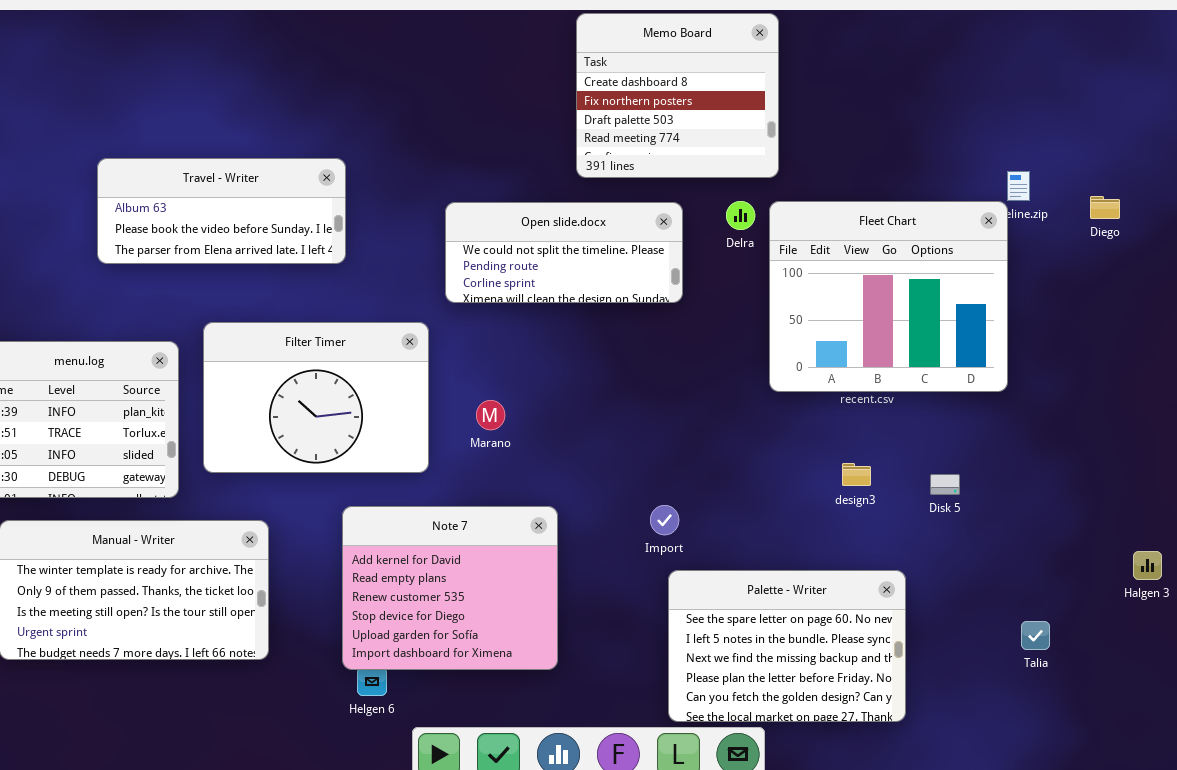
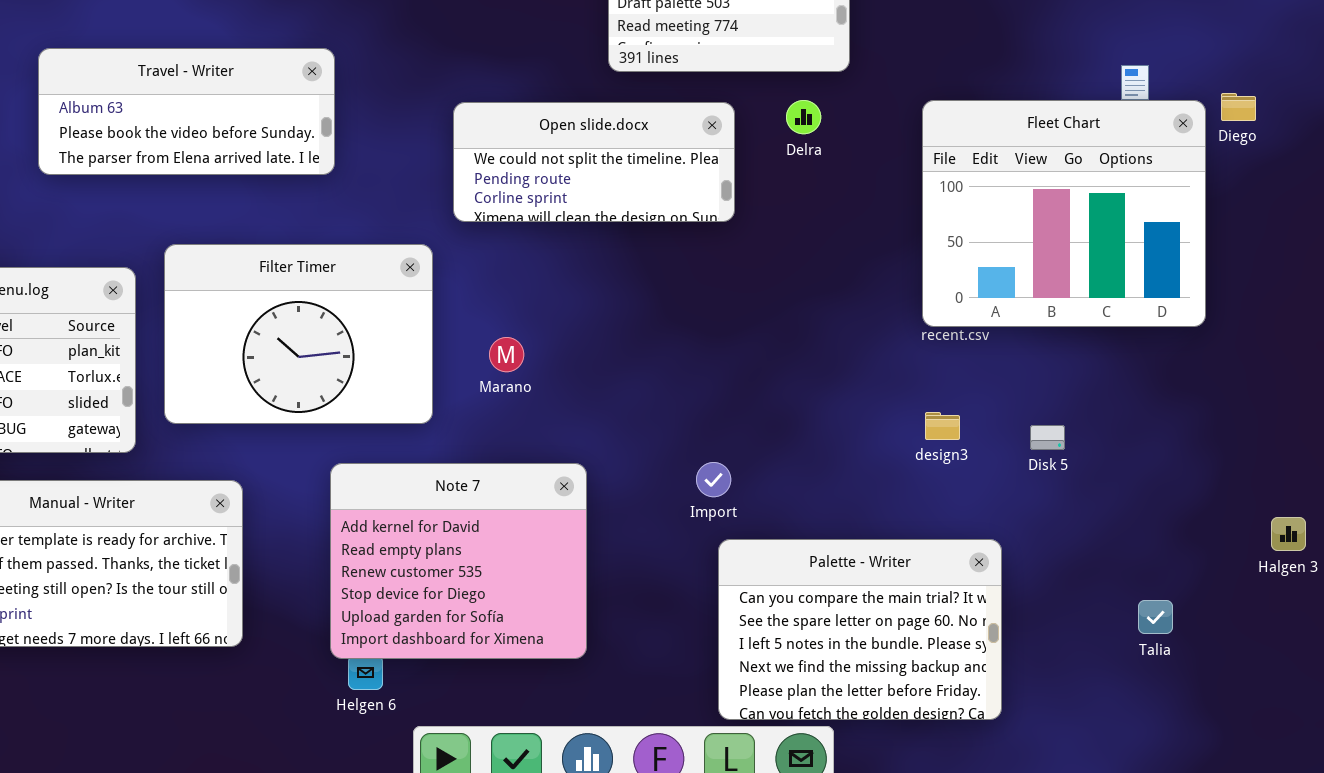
Fleet Chart: [769,201,1008,392] -> [922,100,1206,327], moved
Palette - Writer: [668,570,906,722] -> [718,539,1002,720], scrolled up 1 row

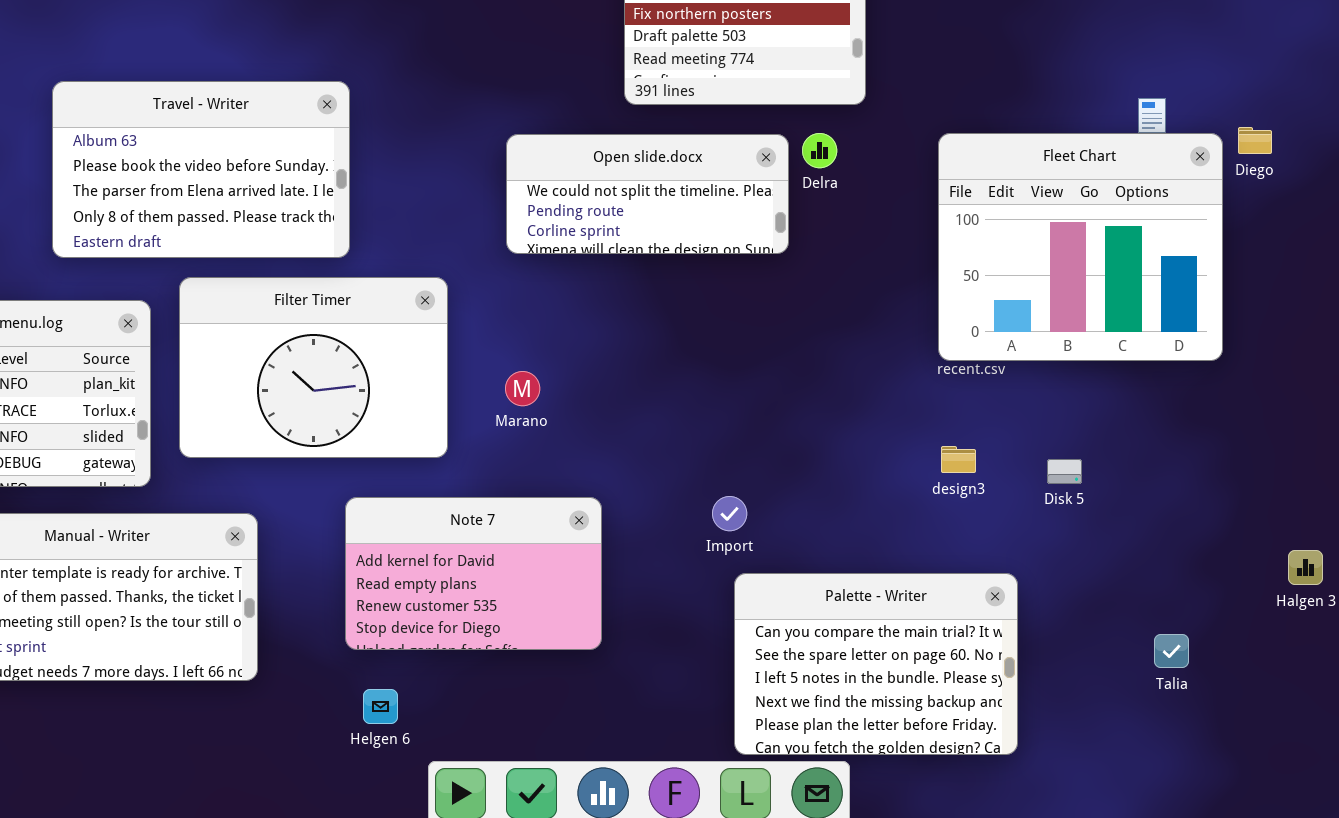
Travel - Writer: [38,48,335,175] -> [52,81,350,258], resized
Open slide.docx: [453,102,735,222] -> [506,134,789,254], moved
Note 7: [330,463,587,659] -> [345,497,602,650], resized

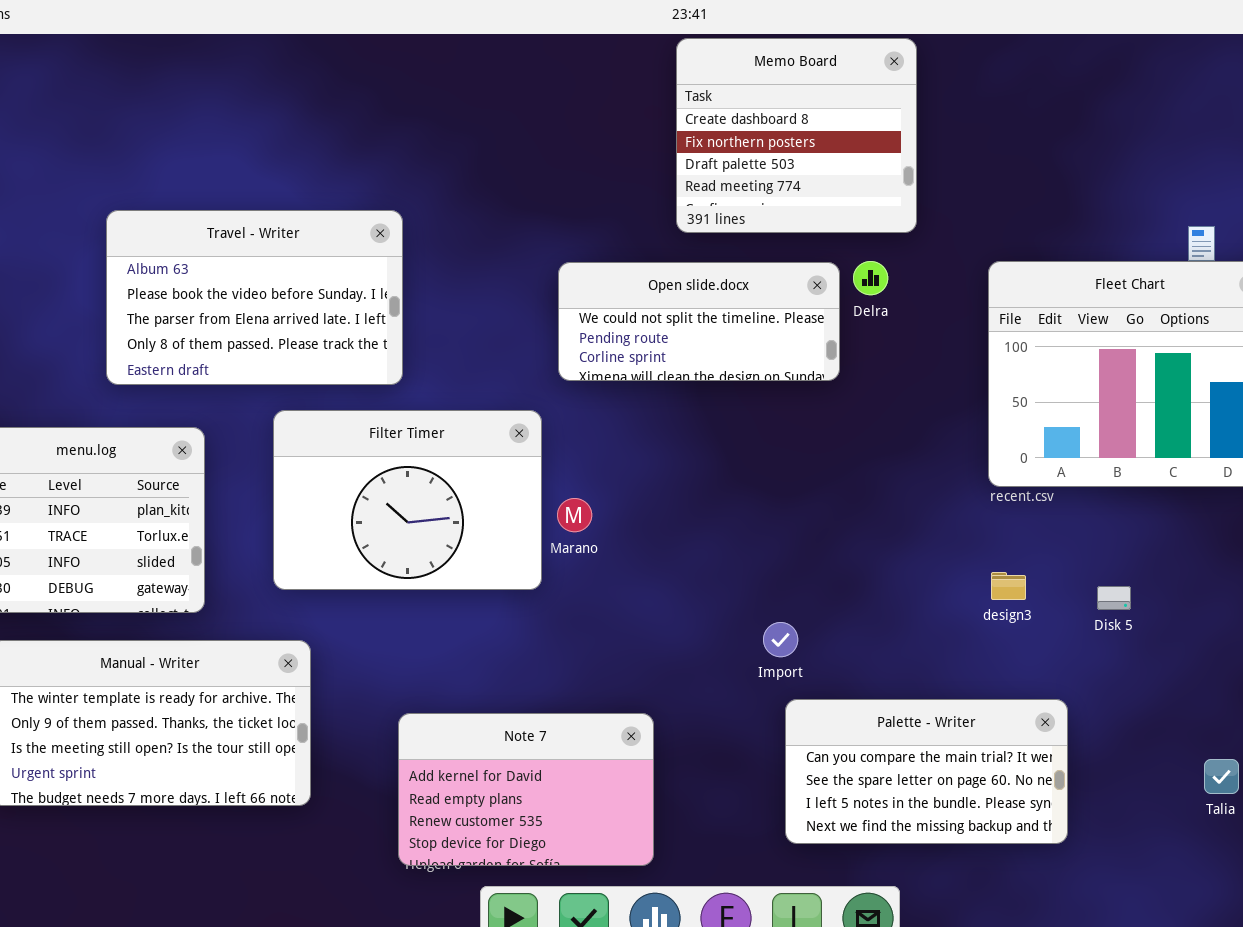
Filter Timer: [179,277,448,458] -> [273,410,542,590], moved
Note 7: [345,497,602,650] -> [398,713,654,866], moved
Palette - Writer: [734,573,1018,755] -> [785,699,1068,844], resized

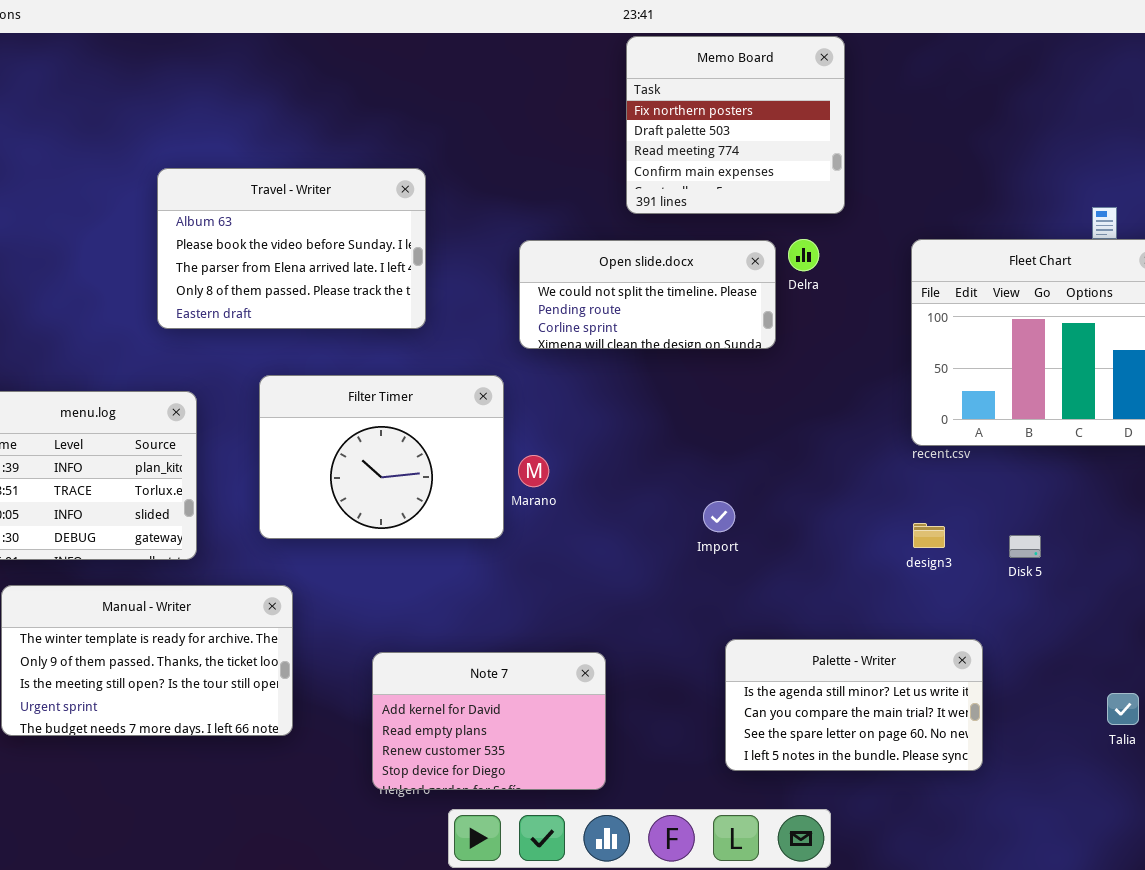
Memo Board: [676,38,917,233] -> [626,36,845,214], scrolled down 1 row
Travel - Writer: [106,210,403,385] -> [157,168,426,329], moved
Import: [763,622,798,657] -> [703,501,735,532], moved
Palette - Writer: [785,699,1068,844] -> [725,639,983,771], scrolled up 1 row

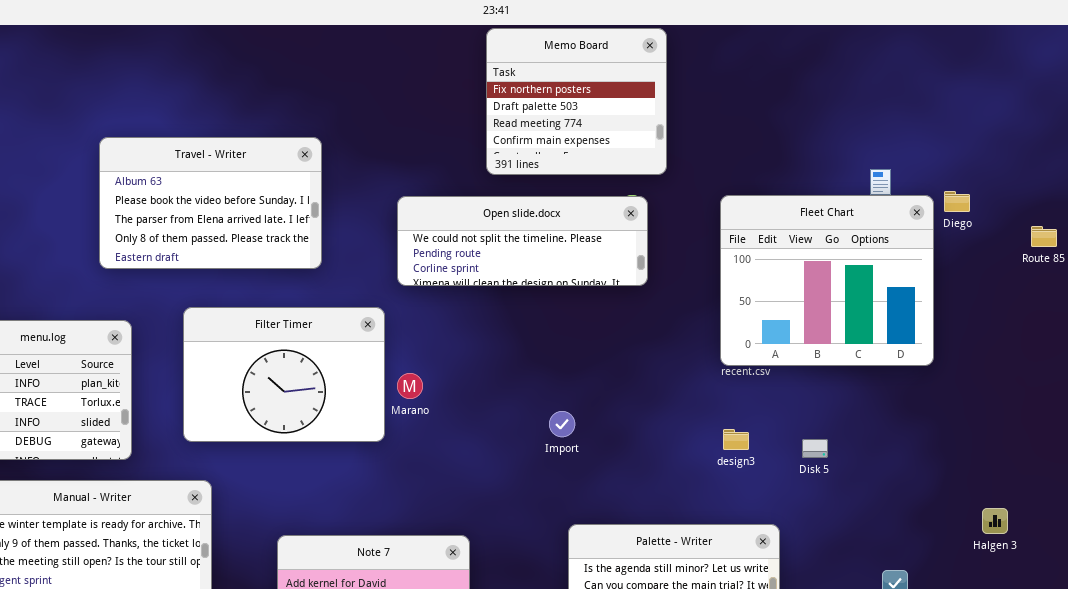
Open slide.docx: [519,240,776,349] -> [397,196,648,286], resized

